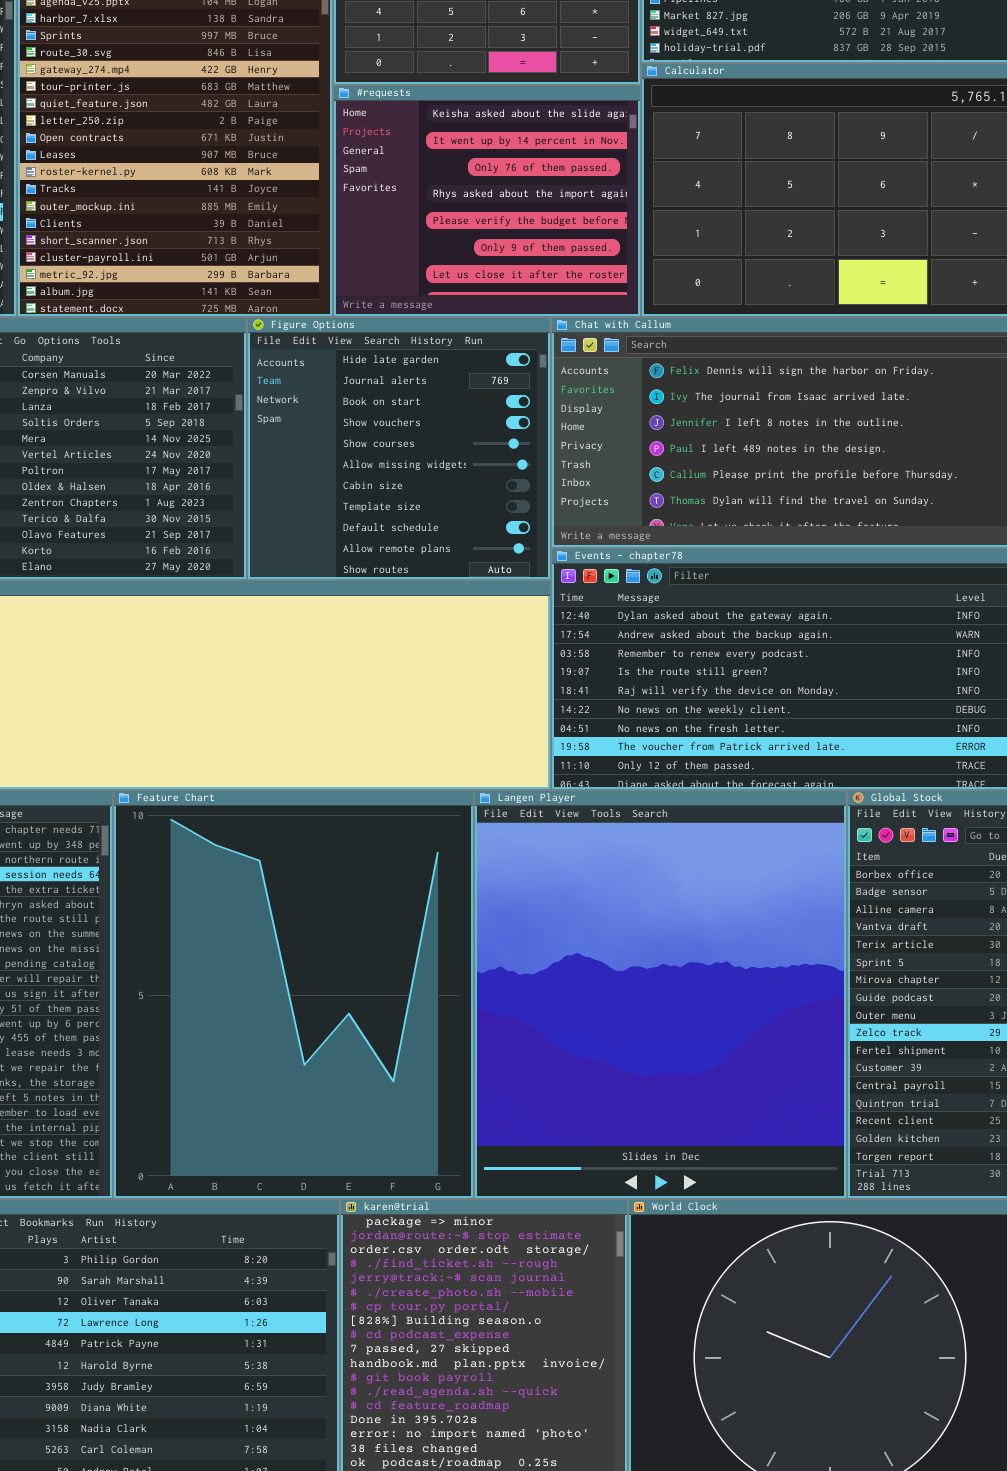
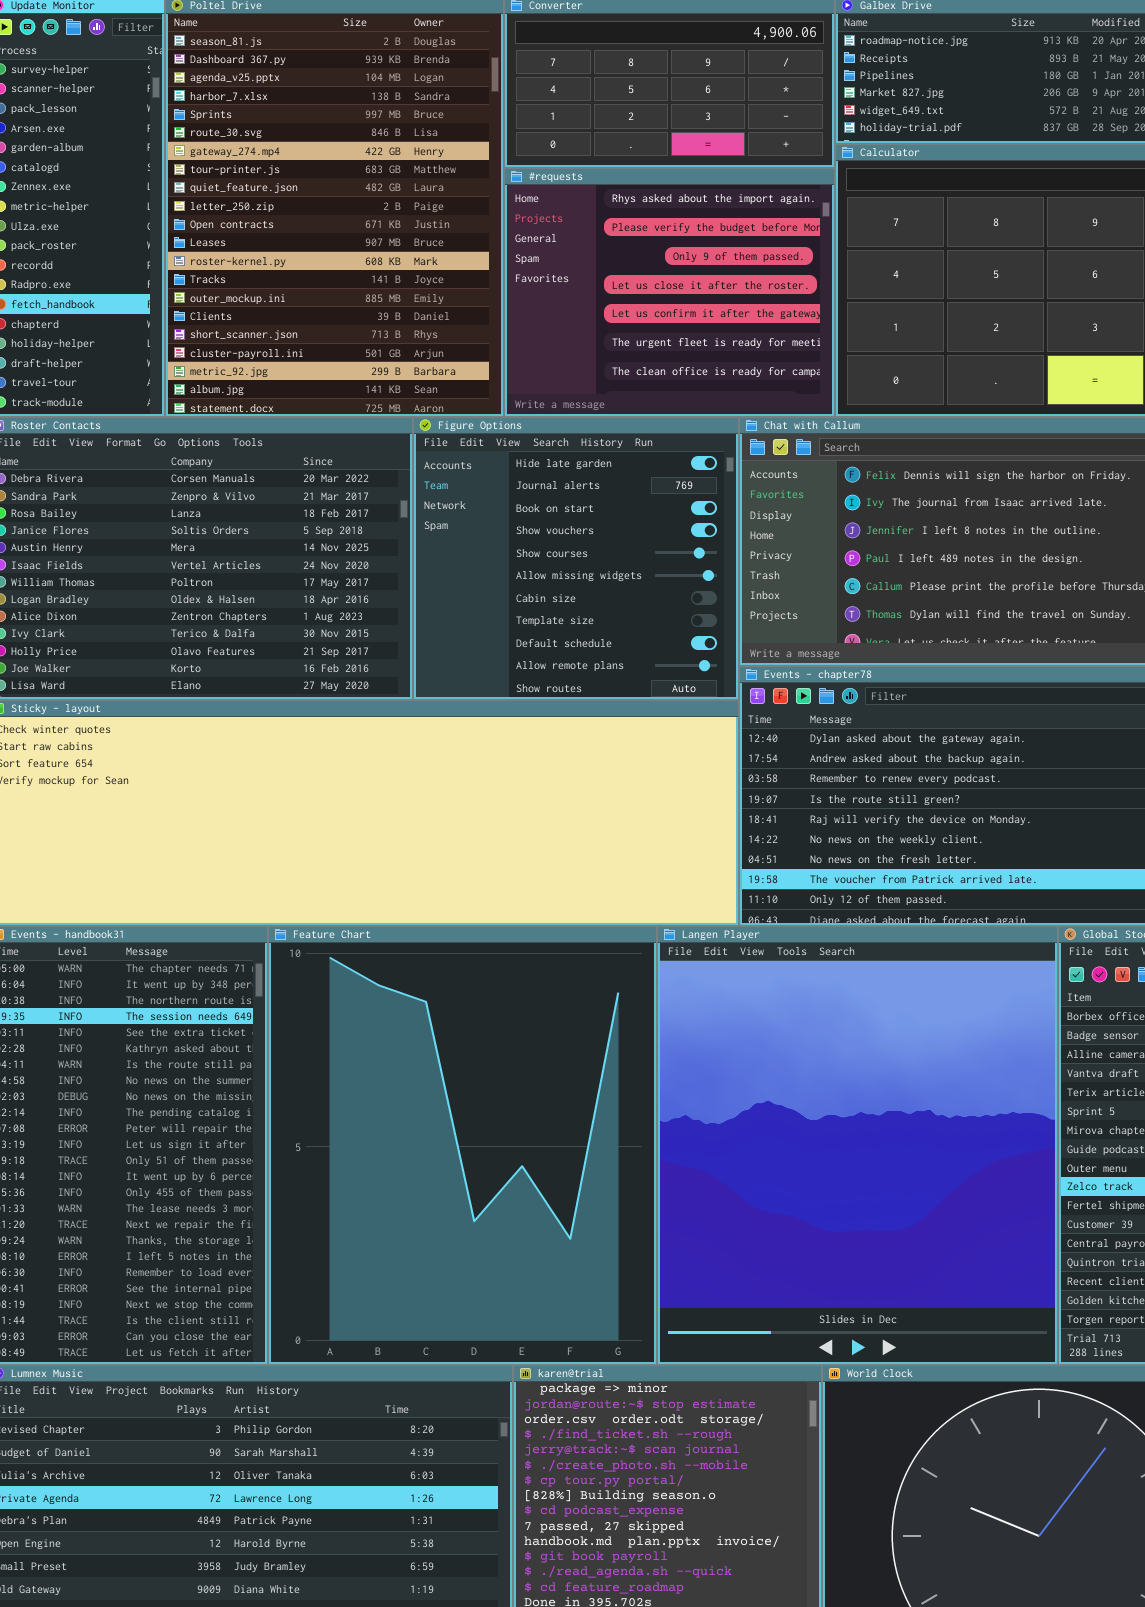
#requests: [333,85,641,317] -> [504,168,835,417], scrolled down 3 rows

